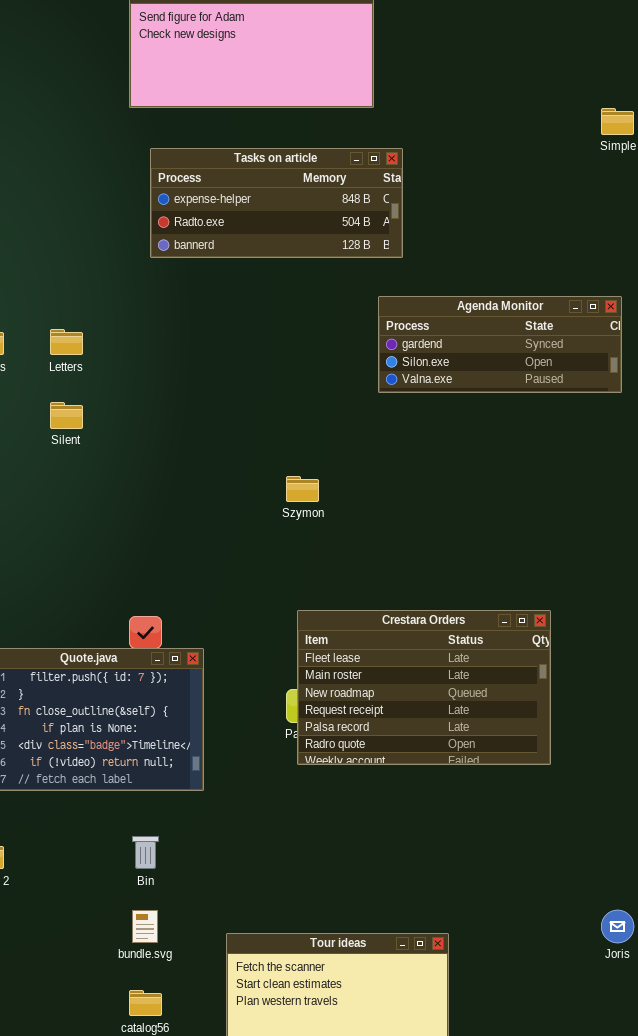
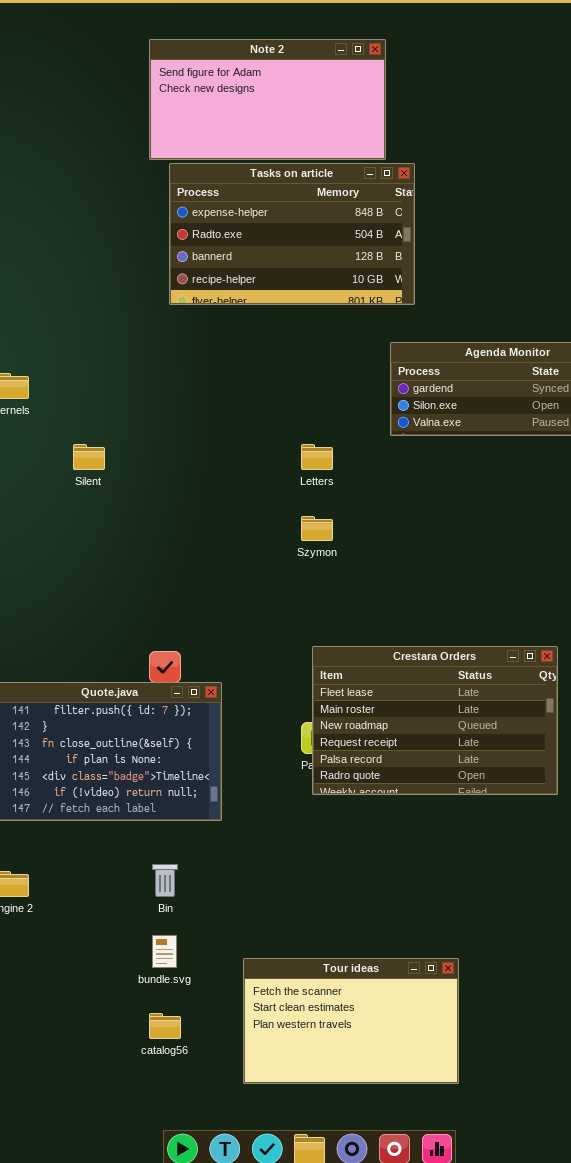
Tasks on article: [150,148,403,258] -> [169,163,415,305], resized
Letters: [50,329,83,355] -> [301,444,333,470], moved

